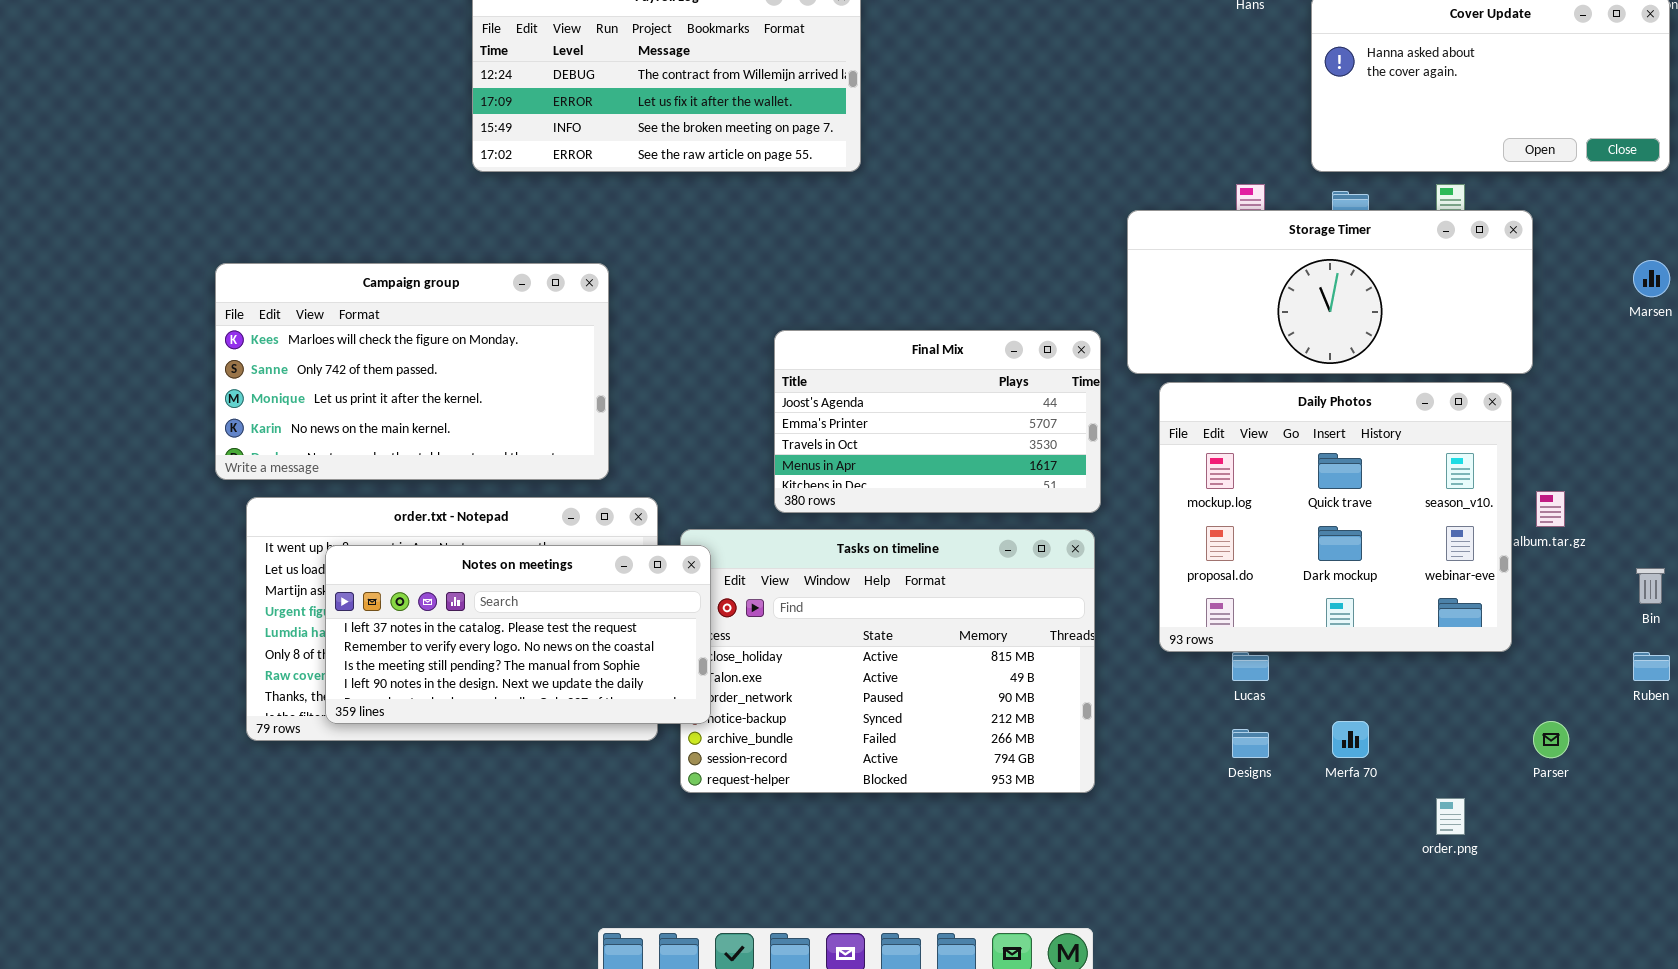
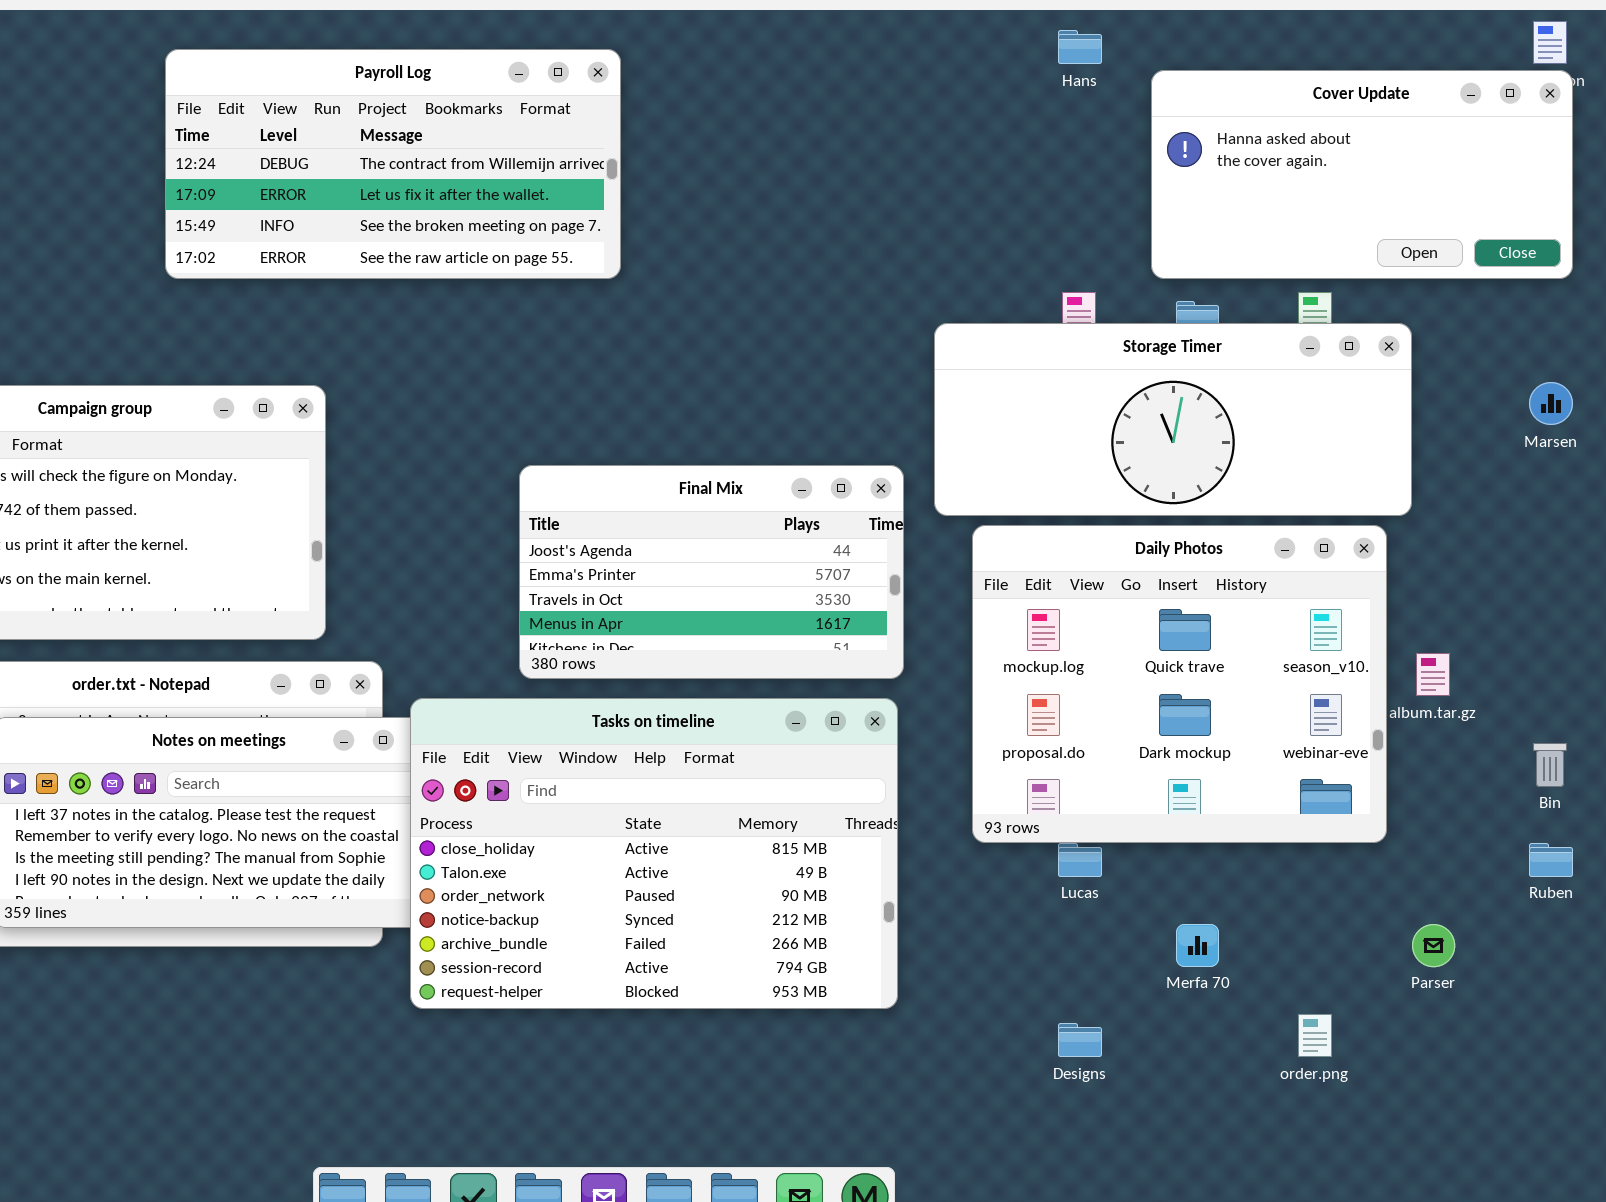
Tasks on timeline: [680,529,1095,793] -> [410,698,898,1009], raised
Designs: [1232,729,1269,758] -> [1058,1023,1102,1057], moved

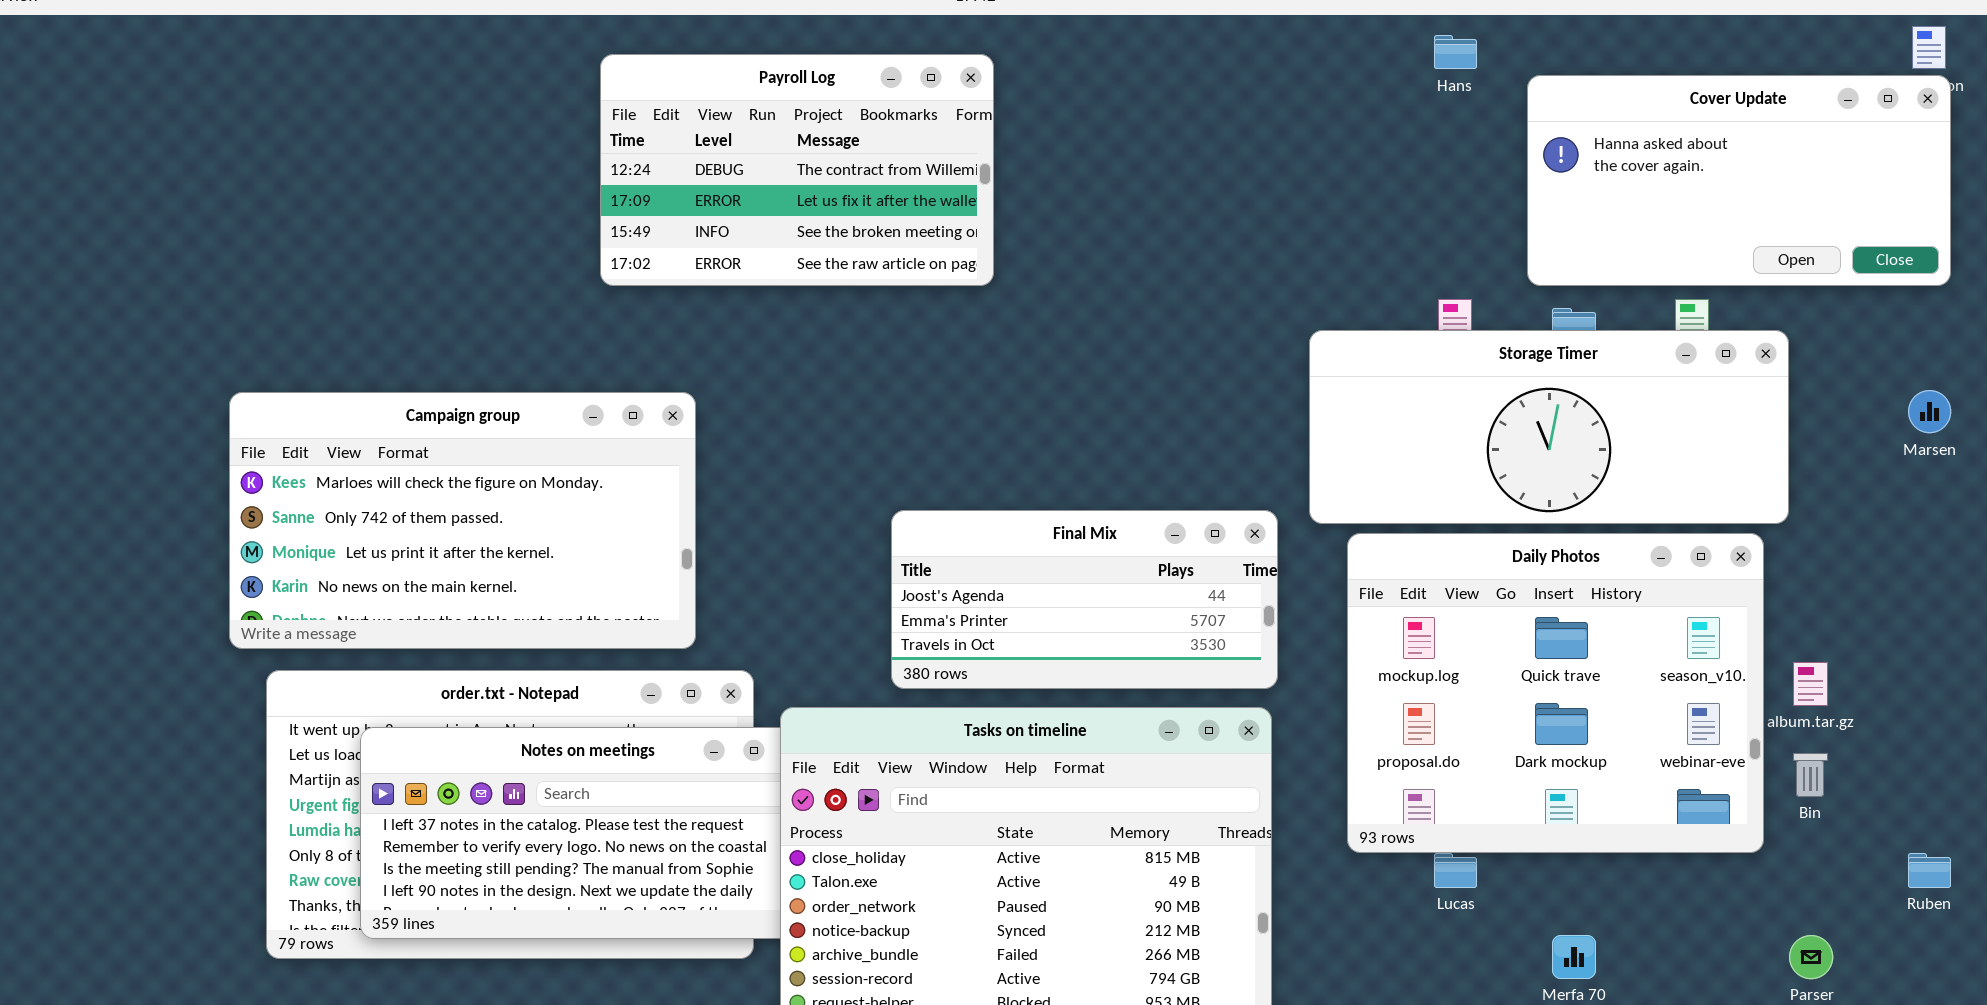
Payroll Log: [165,49,621,279] -> [600,54,994,286], resized
Final Mix: [519,465,904,679] -> [891,510,1278,689], resized
Bin: [1533,743,1567,787] -> [1793,753,1828,797], moved

